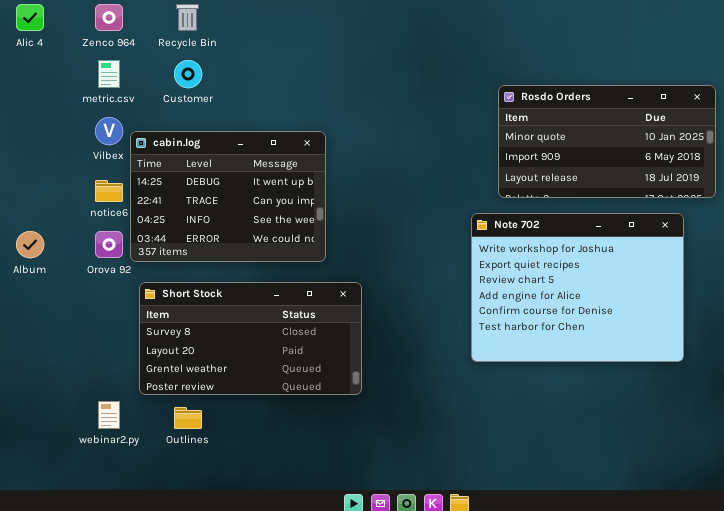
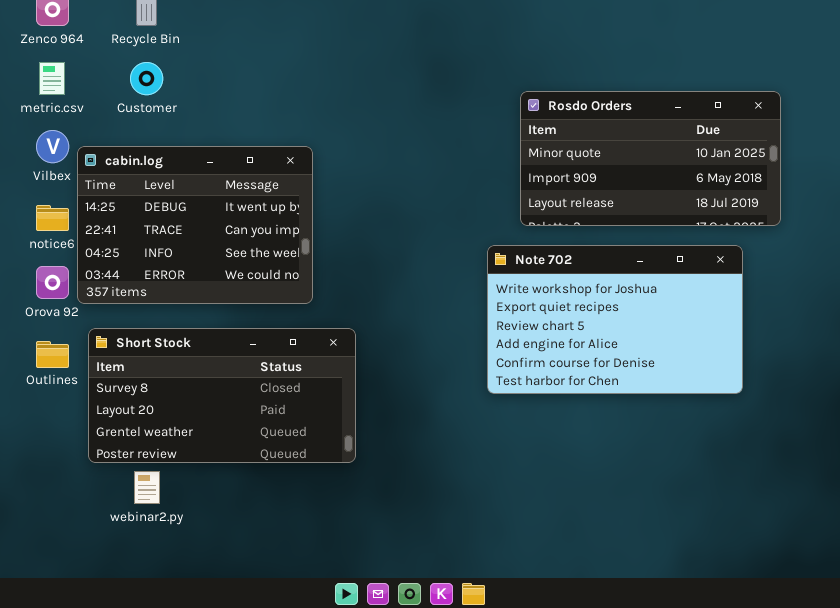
Note 702: [471,213,684,362] -> [487,245,743,394], resized
webinar2.py: [98,401,120,429] -> [134,471,160,504], moved
Outlines: [174,407,202,429] -> [36,341,69,368], moved

